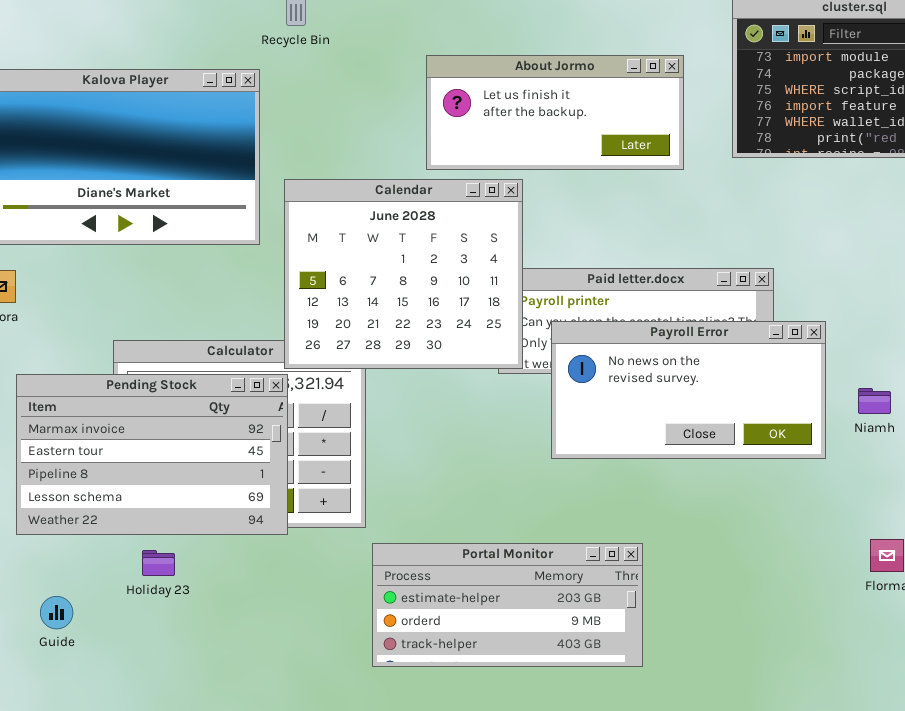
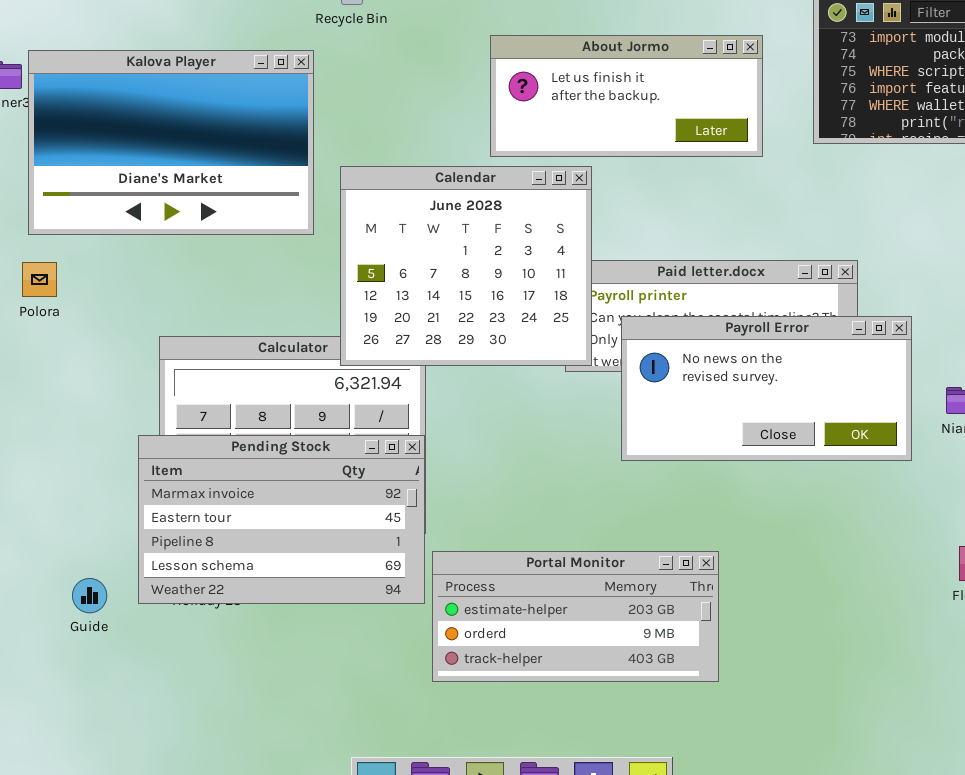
Pending Stock: [16,374,288,535] -> [138,435,425,604], moved
Guide: [40,596,73,629] -> [72,578,107,613], moved

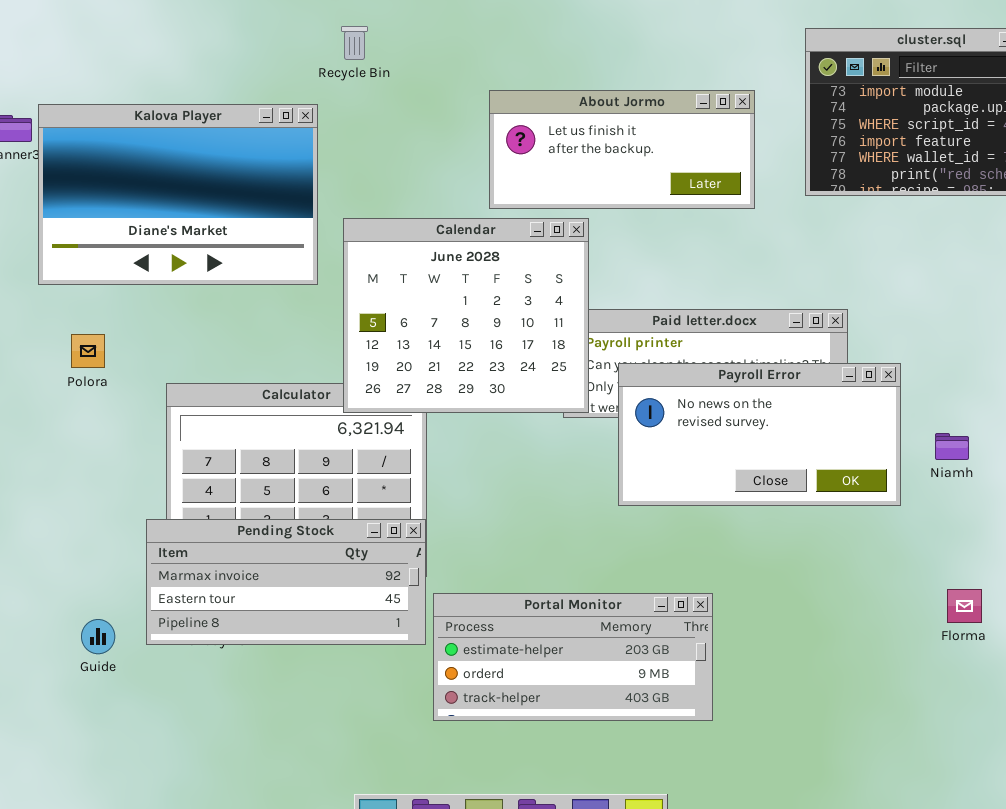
Polora: [22,262,57,297] -> [71,334,105,368], moved
Pending Stock: [138,435,425,604] -> [146,519,426,645], resized

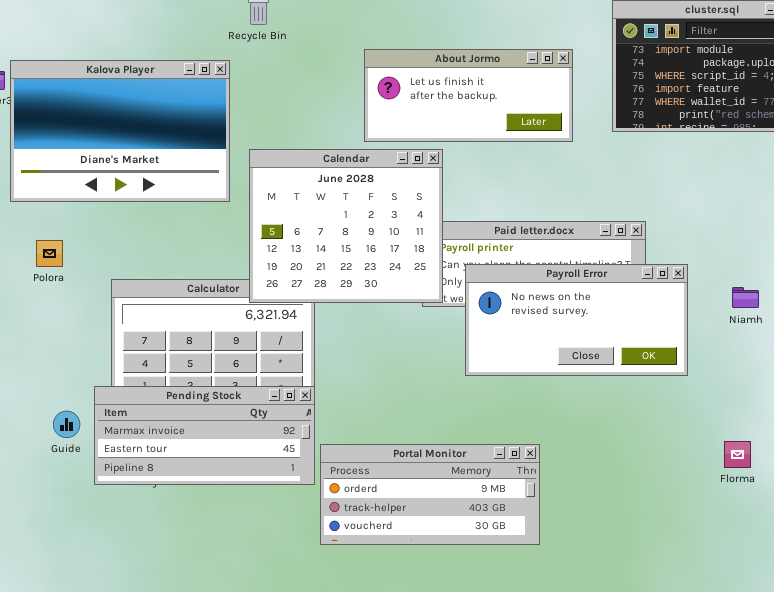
Niamh: [935,433,969,460] -> [732,287,759,308], moved
Portal Monitor: [433,593,713,721] -> [320,444,540,545], scrolled down 1 row
Guide: [81,619,115,654] -> [53,411,80,438], moved

